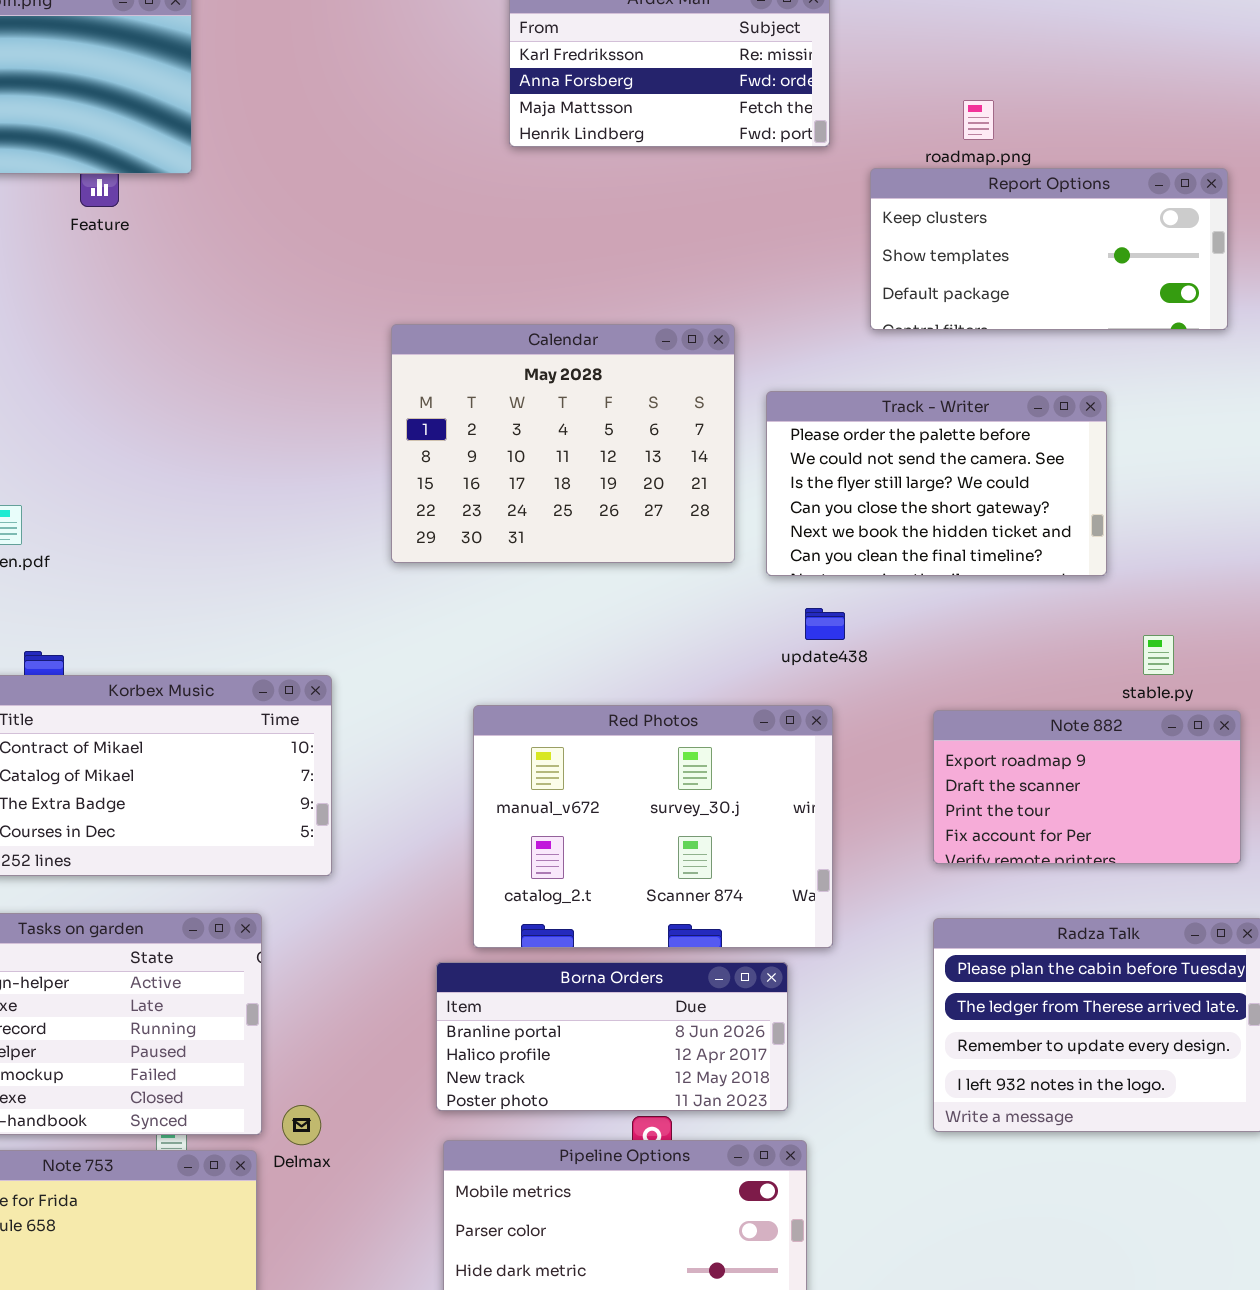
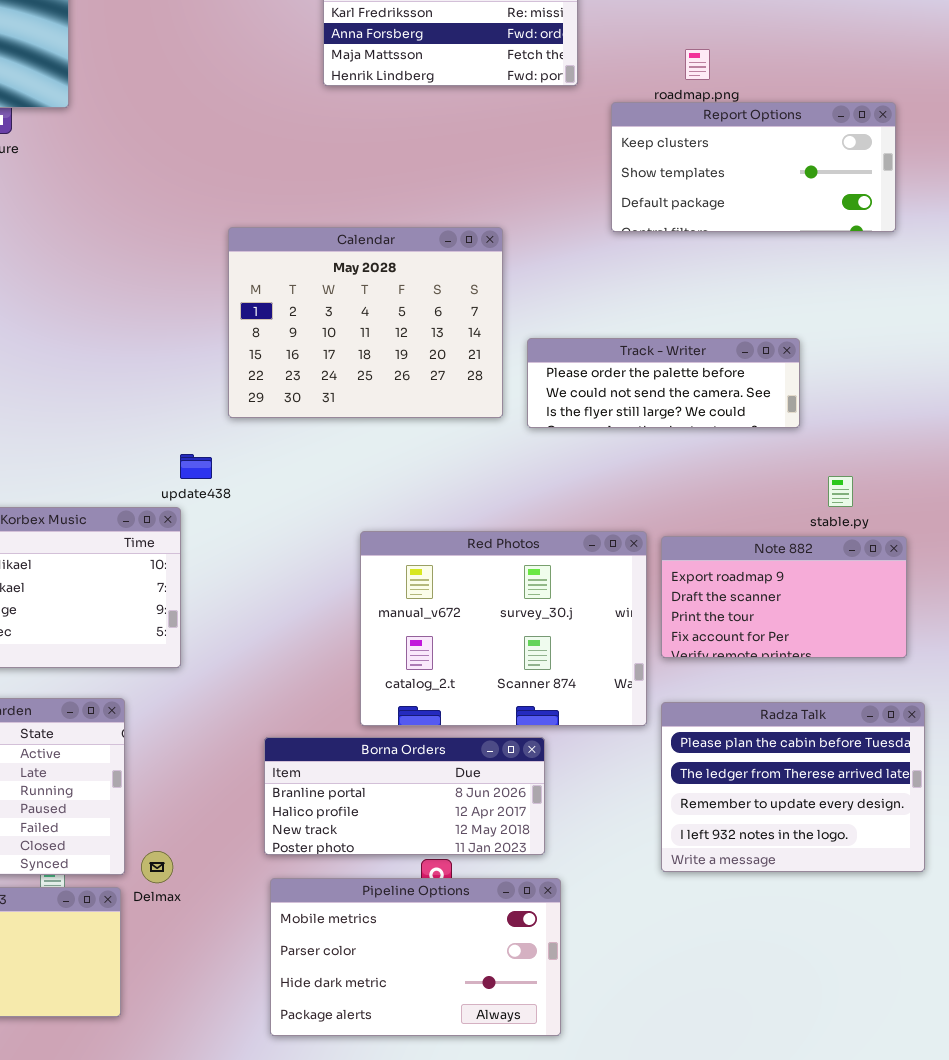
Track - Writer: [766,391,1107,576] -> [527,338,800,428], resized
update438: [805,608,845,640] -> [180,454,212,479], moved
Red Photos: [473,705,833,948] -> [360,531,647,726], moved

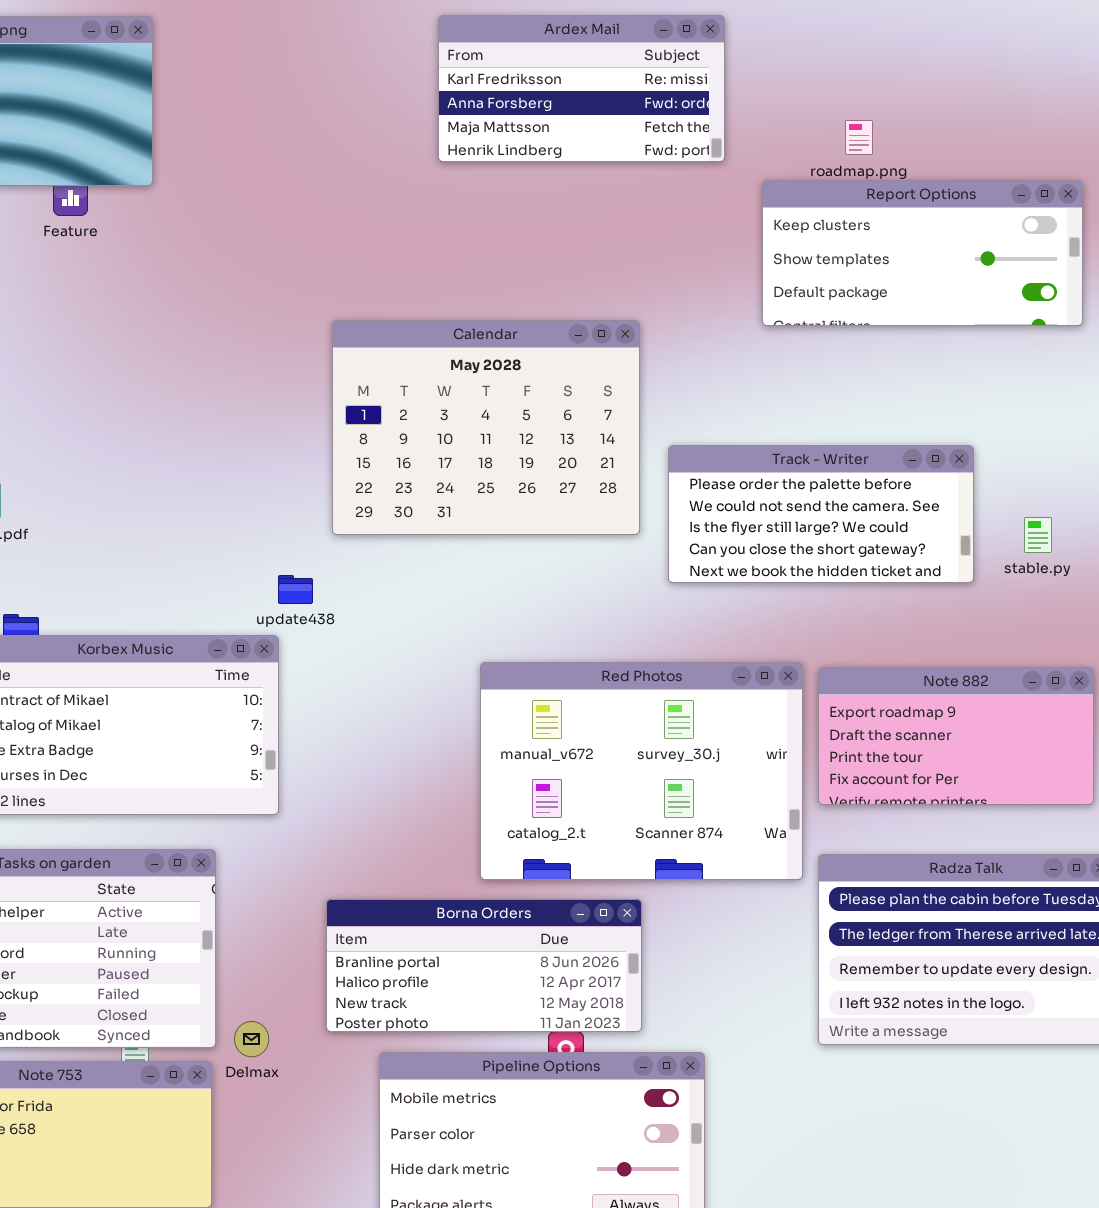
Track - Writer: [527,338,800,428] -> [668,445,974,583], resized
stable.py: [828,476,853,507] -> [1024,517,1052,553], moved
Borna Orders: [264,737,545,855] -> [326,899,642,1032], moved

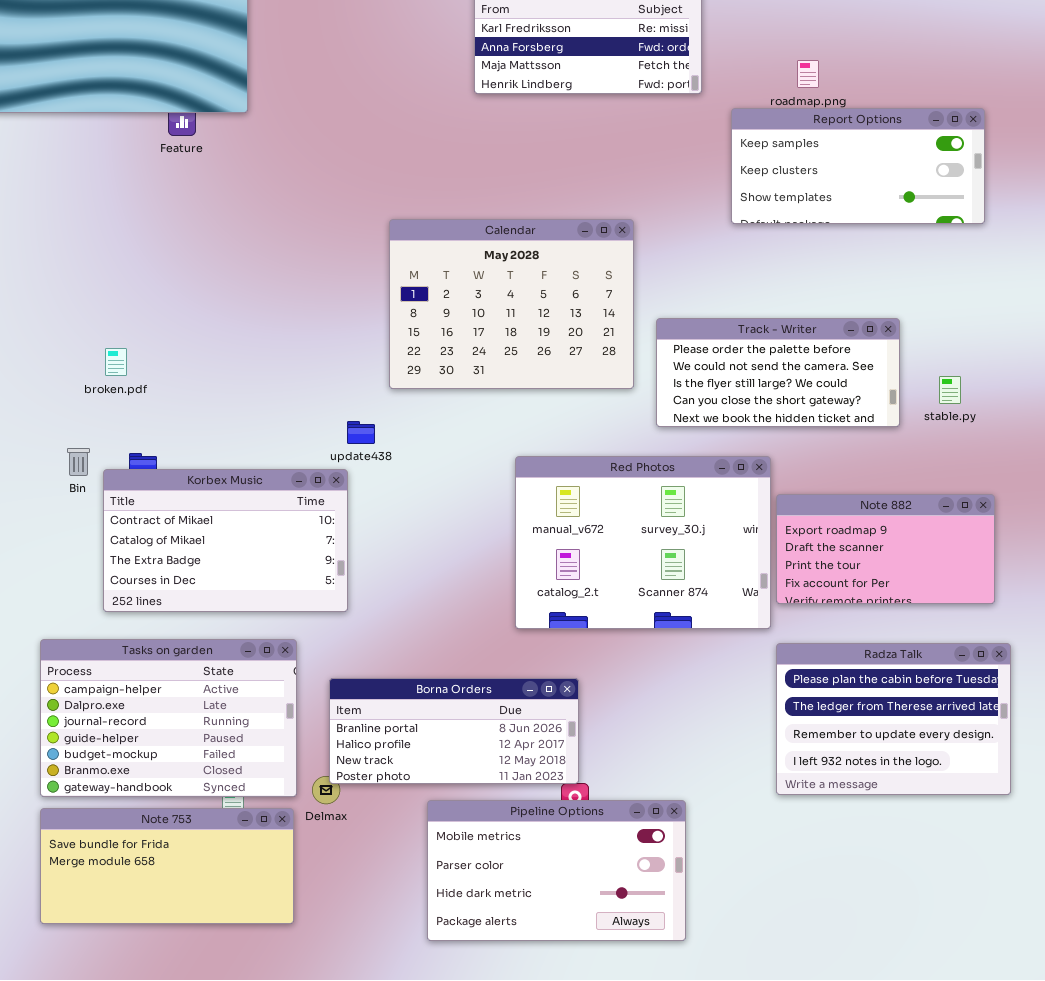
Report Options: [762,180,1083,326] -> [731,108,985,224], scrolled up 1 row
Red Photos: [480,662,803,880] -> [515,456,771,629], moved
Borna Orders: [326,899,642,1032] -> [329,678,579,784], moved

